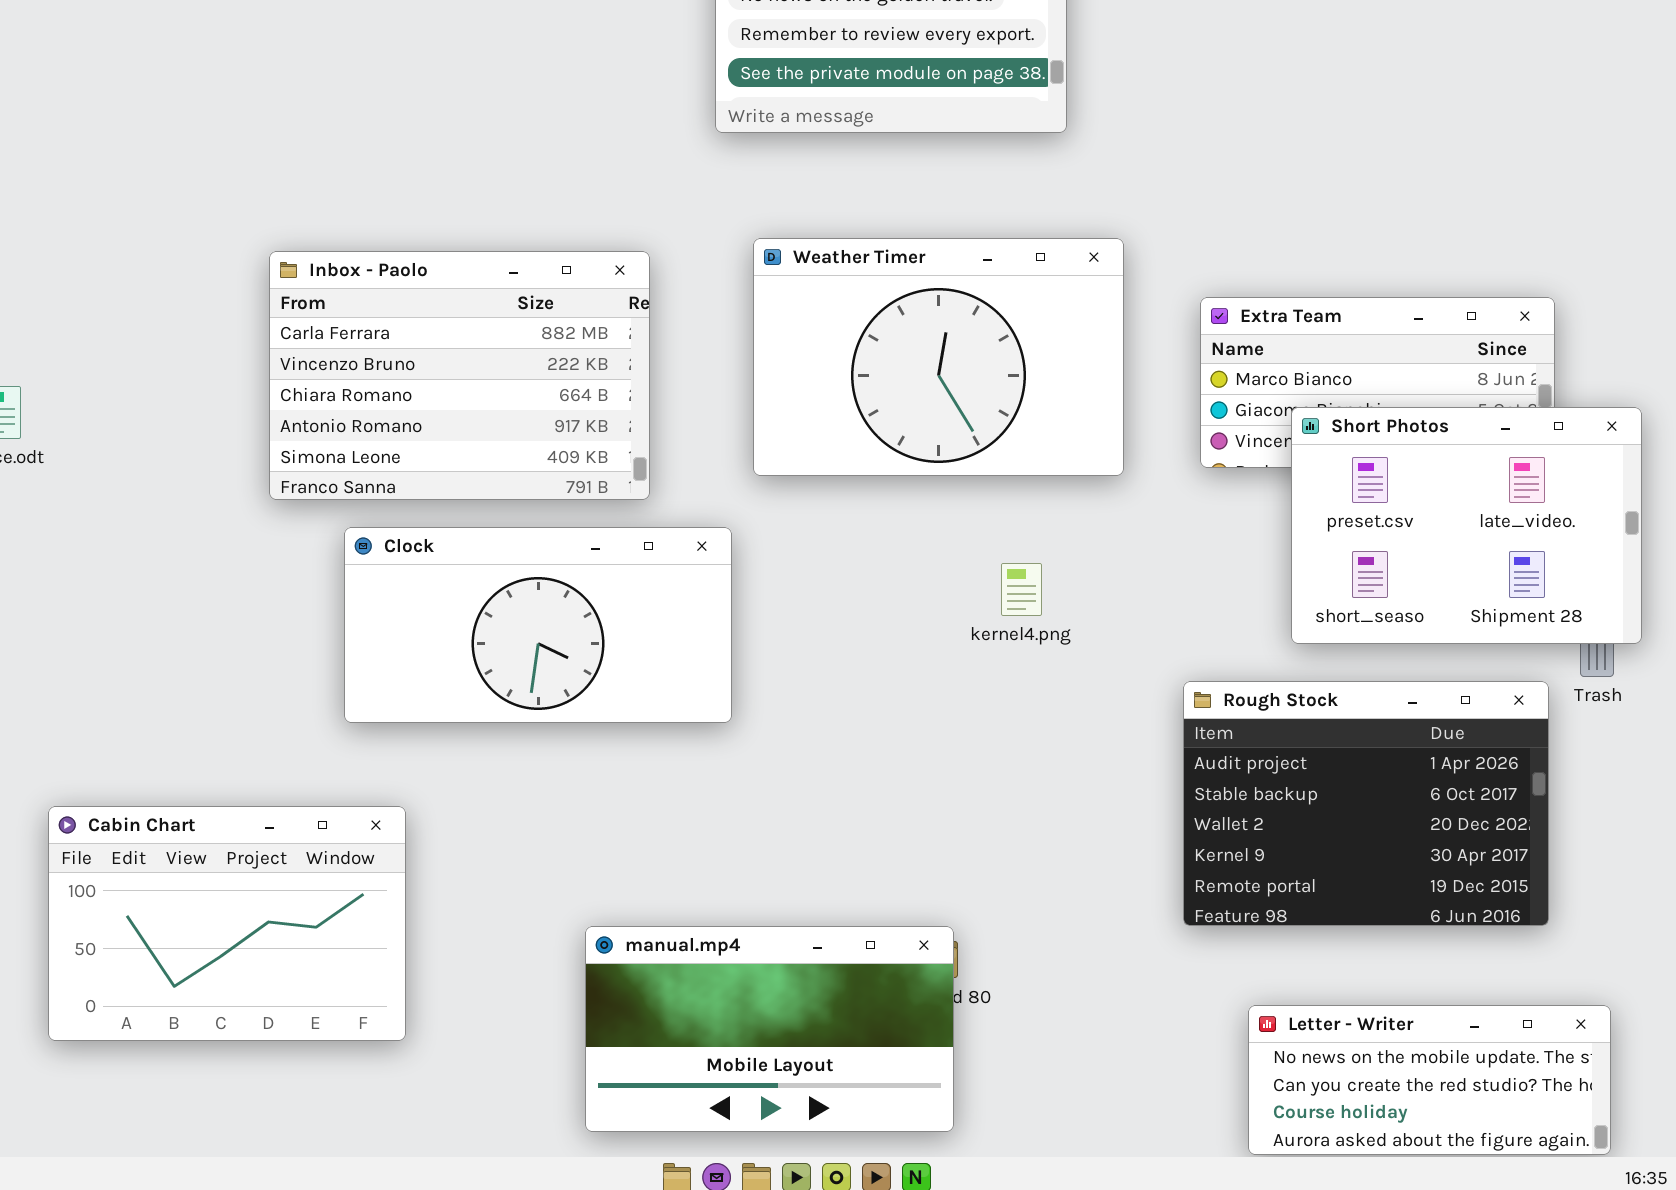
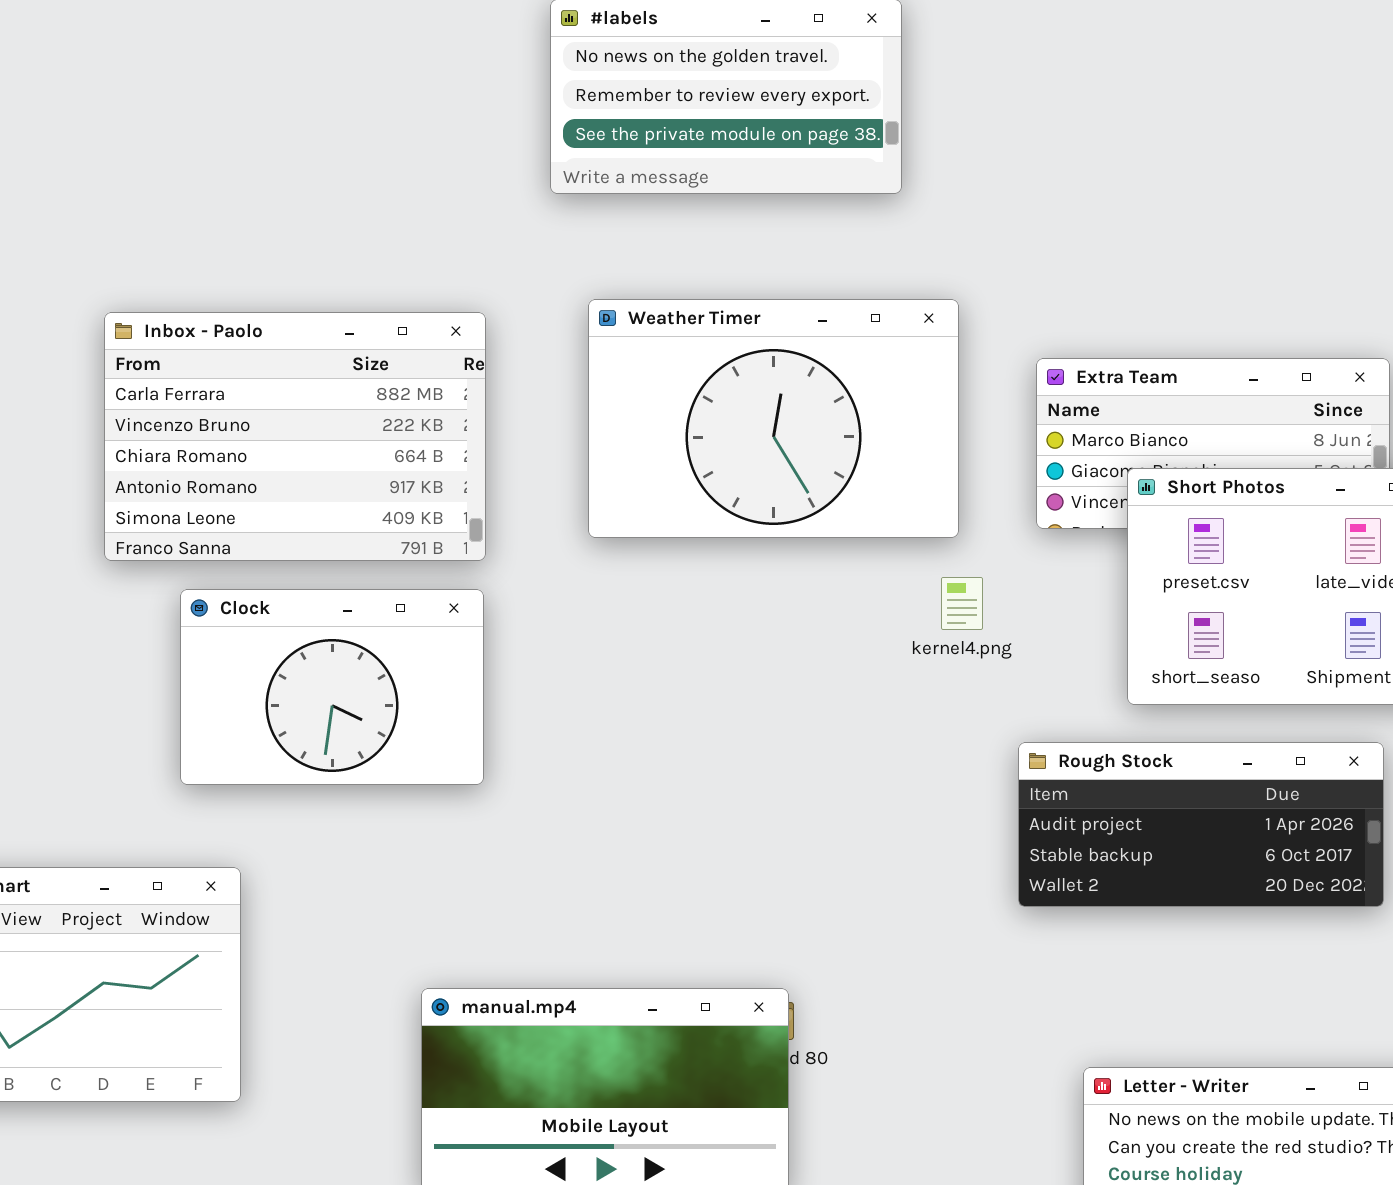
Clock: [344,527,732,723] -> [180,589,484,785], resized
kernel4.png: [1001,563,1042,616] -> [941,577,983,630], moved
Rough Stock: [1183,681,1549,926] -> [1018,742,1384,907], resized

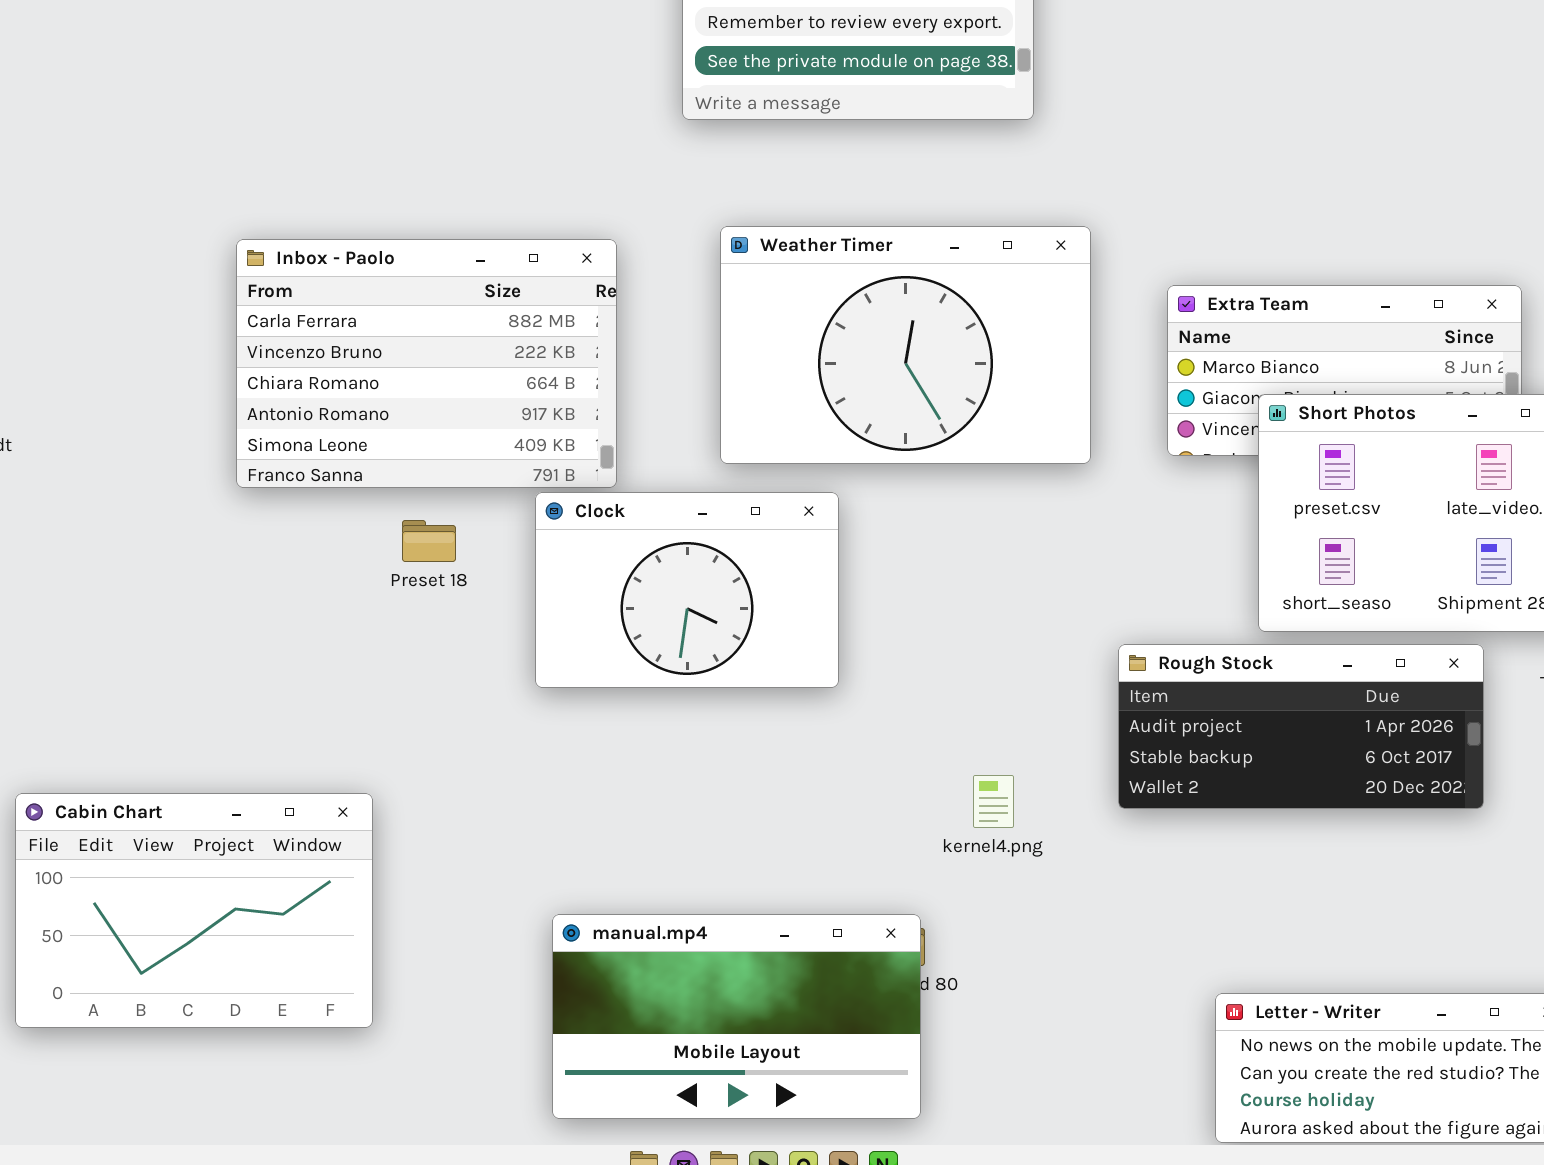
kernel4.png: [941,577,983,630] -> [973,775,1014,828], moved
Clock: [180,589,484,785] -> [535,492,839,688], moved
Rough Stock: [1018,742,1384,907] -> [1118,644,1484,809], moved

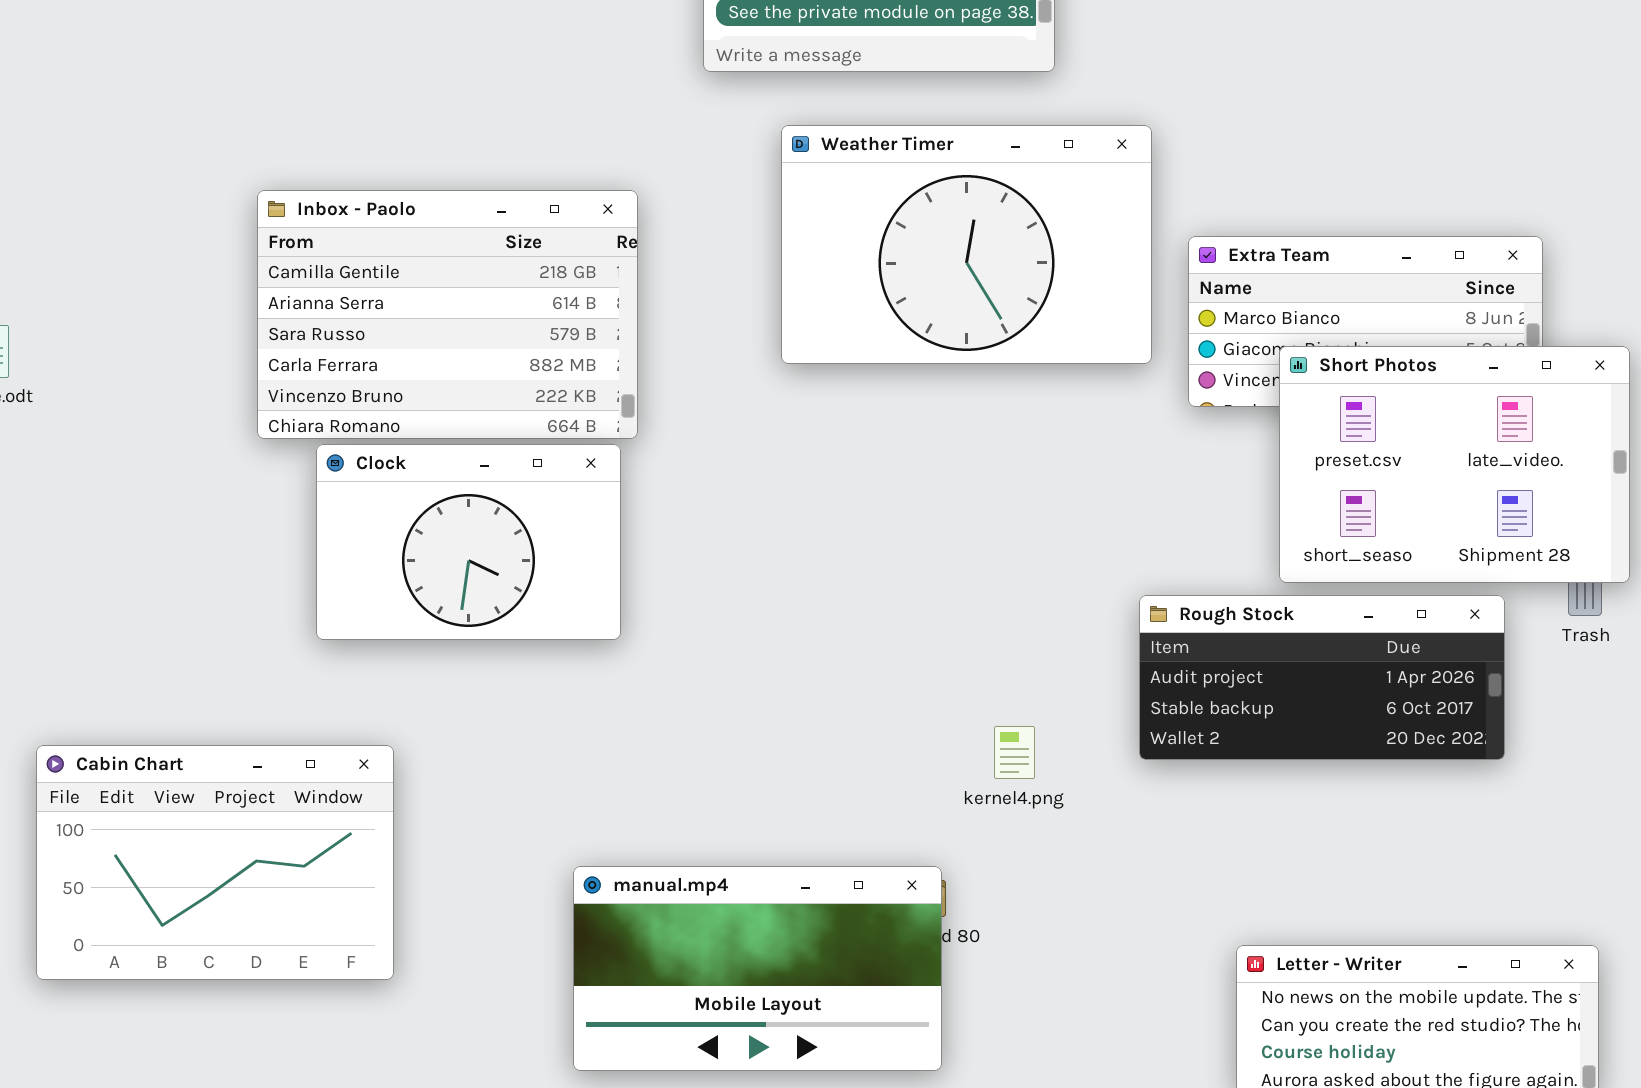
Weather Timer: [720,226,1091,464] -> [781,125,1152,364], moved
Inbox - Paolo: [236,239,617,488] -> [257,190,638,439], scrolled up 3 rows
Clock: [535,492,839,688] -> [316,444,621,640], moved

